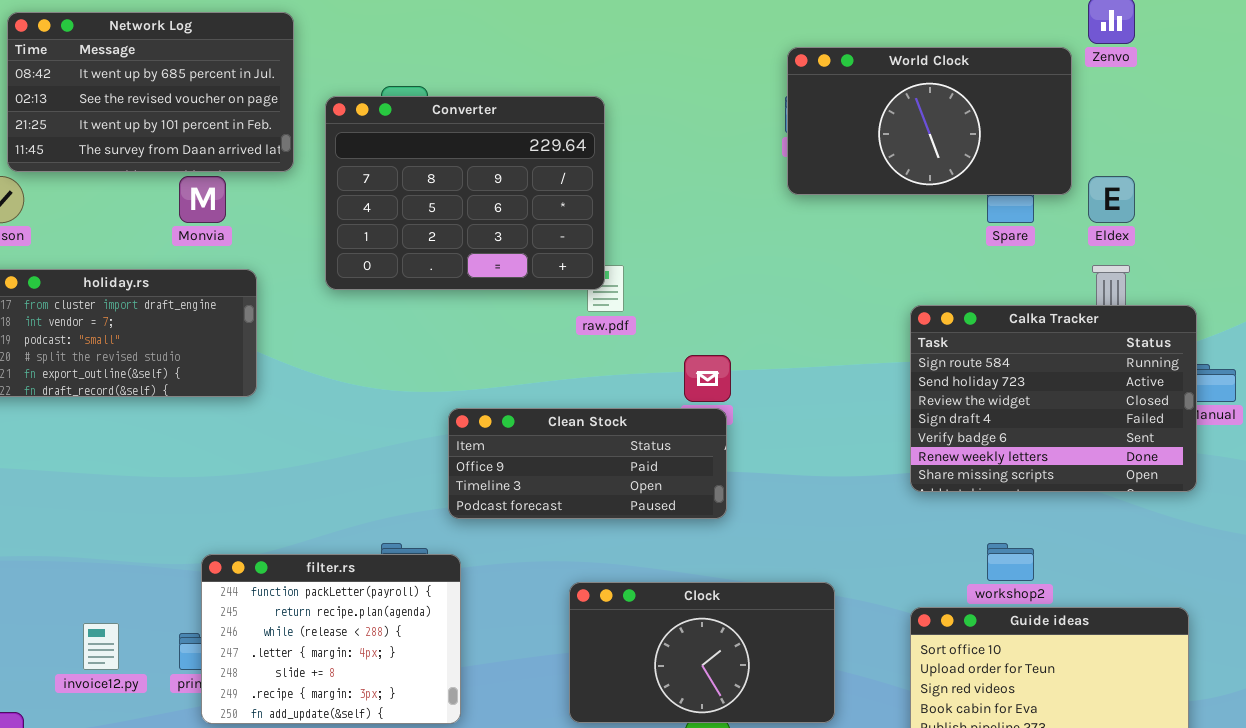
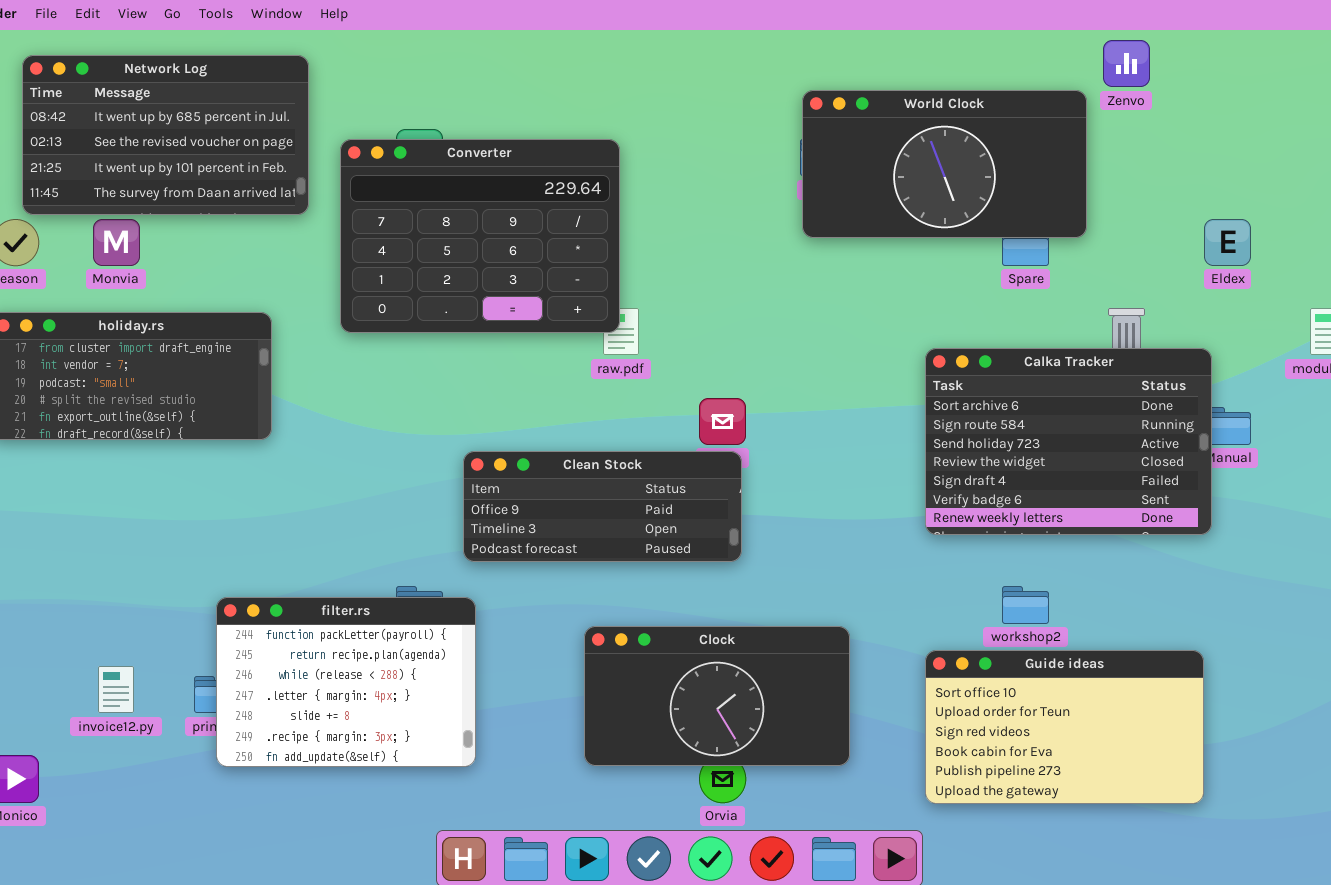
Monvia: [179,176,226,223] -> [93,219,140,266], moved
Eldex: [1088,176,1135,223] -> [1204,219,1251,266], moved
Calka Tracker: [910,305,1197,492] -> [925,348,1212,535], scrolled up 1 row

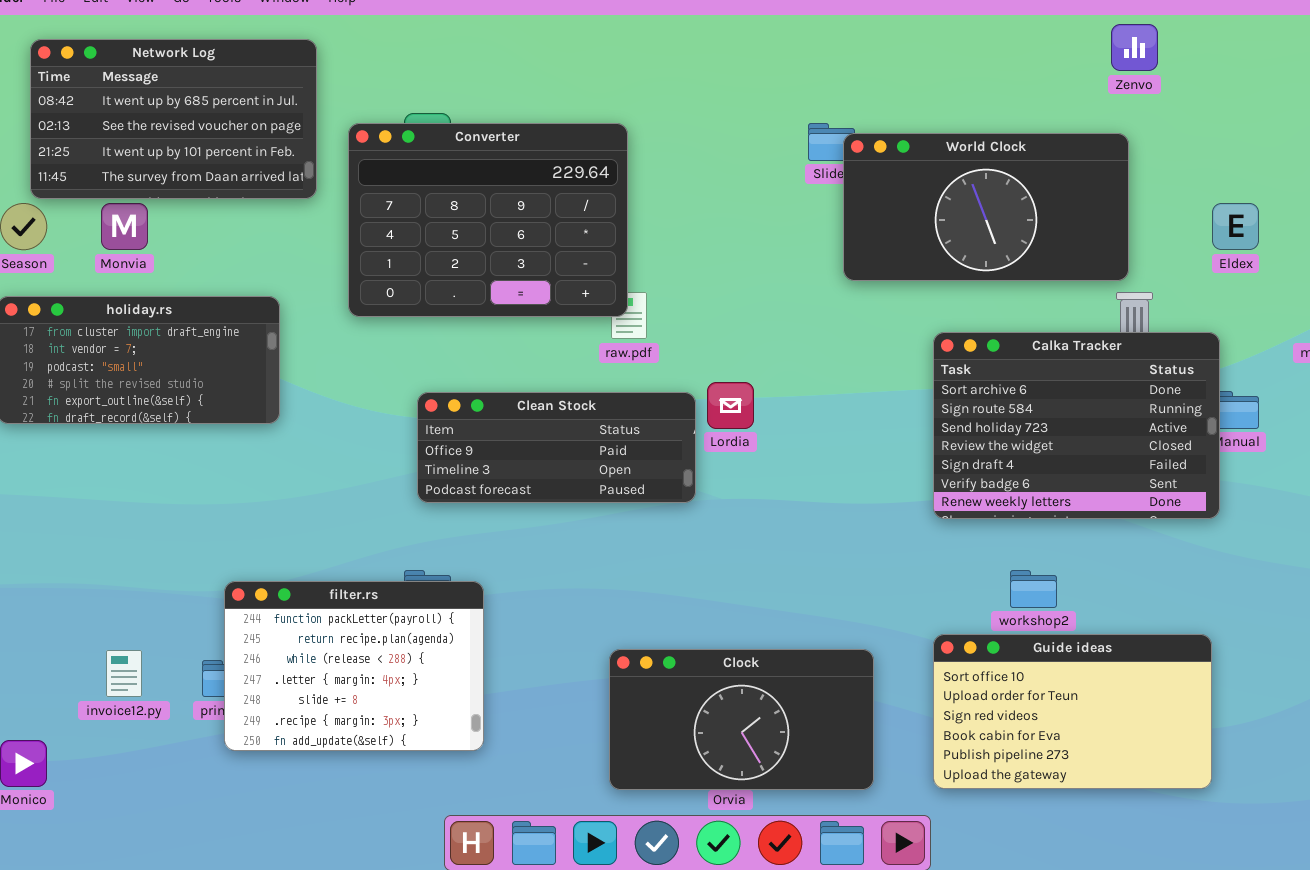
World Clock: [802,90,1087,238] -> [843,133,1129,281], moved
Clean Stock: [463,451,742,562] -> [417,392,696,503], moved
Clock: [584,626,850,766] -> [609,649,874,790], moved

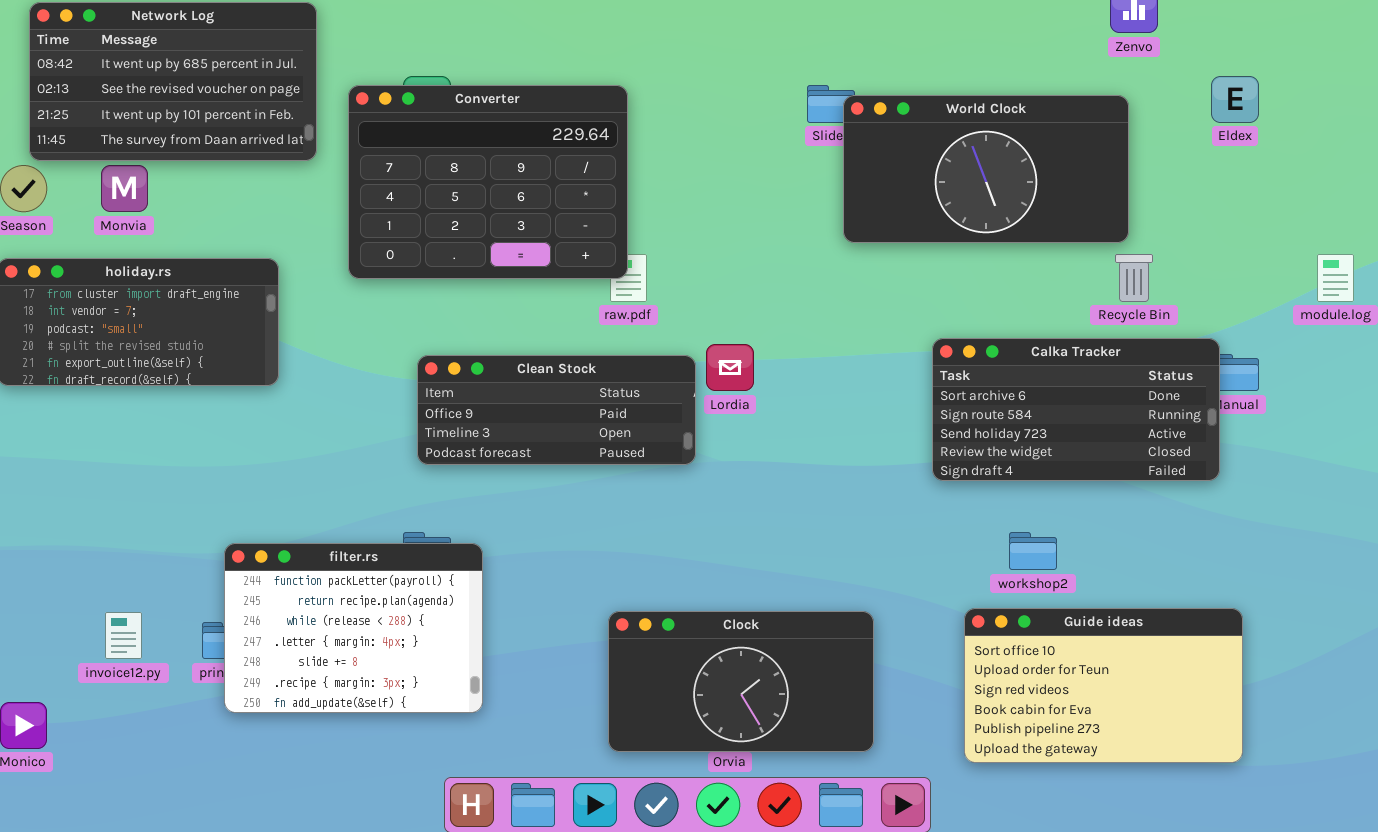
Eldex: [1212,203,1259,250] -> [1211,76,1259,123], moved
Calka Tracker: [933,332,1220,519] -> [932,338,1220,481], resized
Guide ideas: [933,634,1212,789] -> [964,608,1243,763], moved

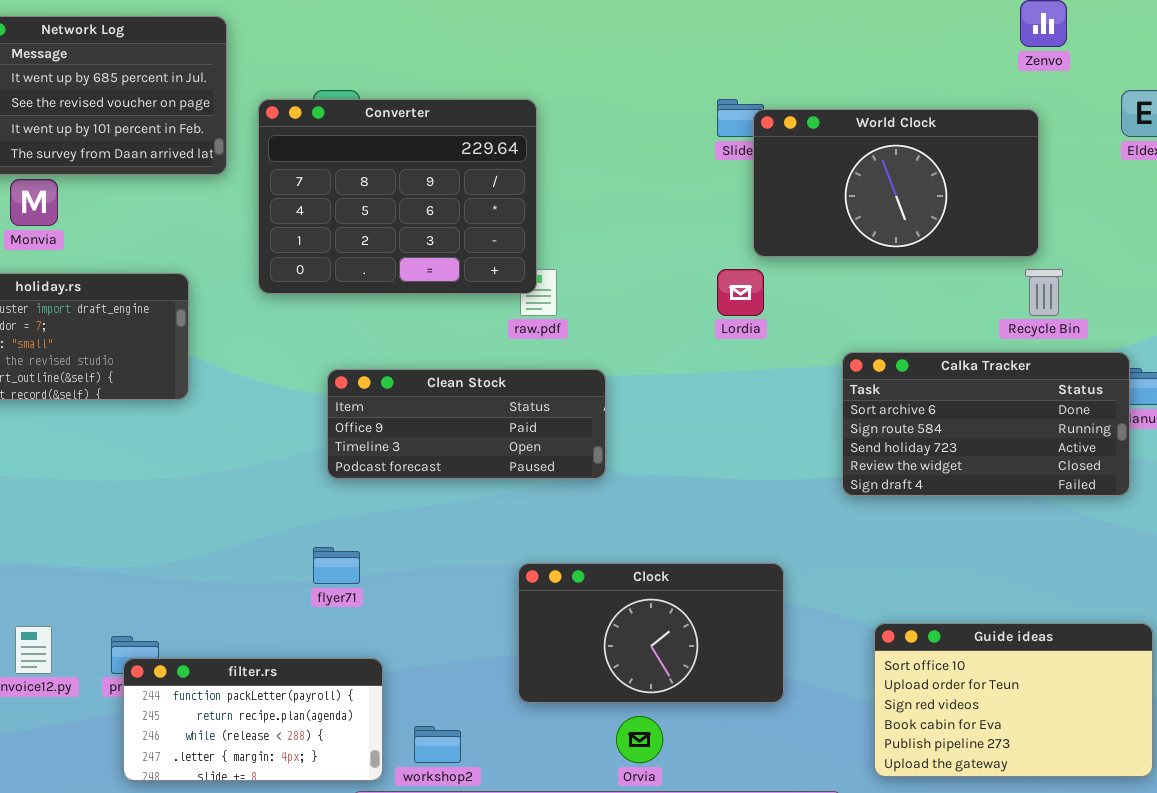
Lordia: [706,344,754,391] -> [717,269,764,316], moved
workshop2: [1009,532,1057,570] -> [414,726,461,763], moved
filter.rs: [224,543,483,713] -> [123,658,383,781], moved, resized
Clock: [608,611,874,752] -> [518,563,784,703], moved

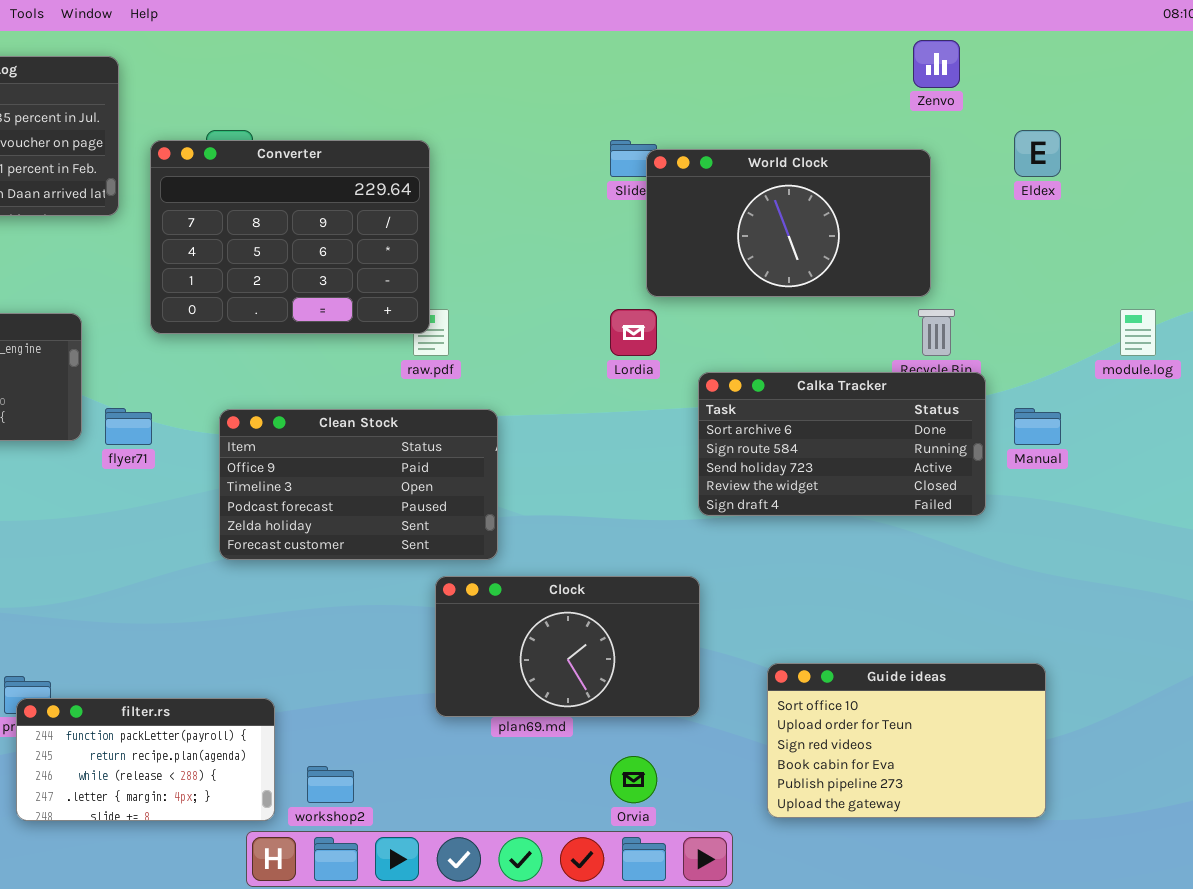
Calka Tracker: [842,352,1130,496] -> [698,372,986,516], moved
Clean Stock: [327,369,606,479] -> [219,409,498,560], resized
flyer71: [313,547,360,584] -> [105,408,152,445], moved
Clock: [518,563,784,703] -> [435,576,700,717], moved
Orvia: [616,716,663,763] -> [610,756,657,803], moved

